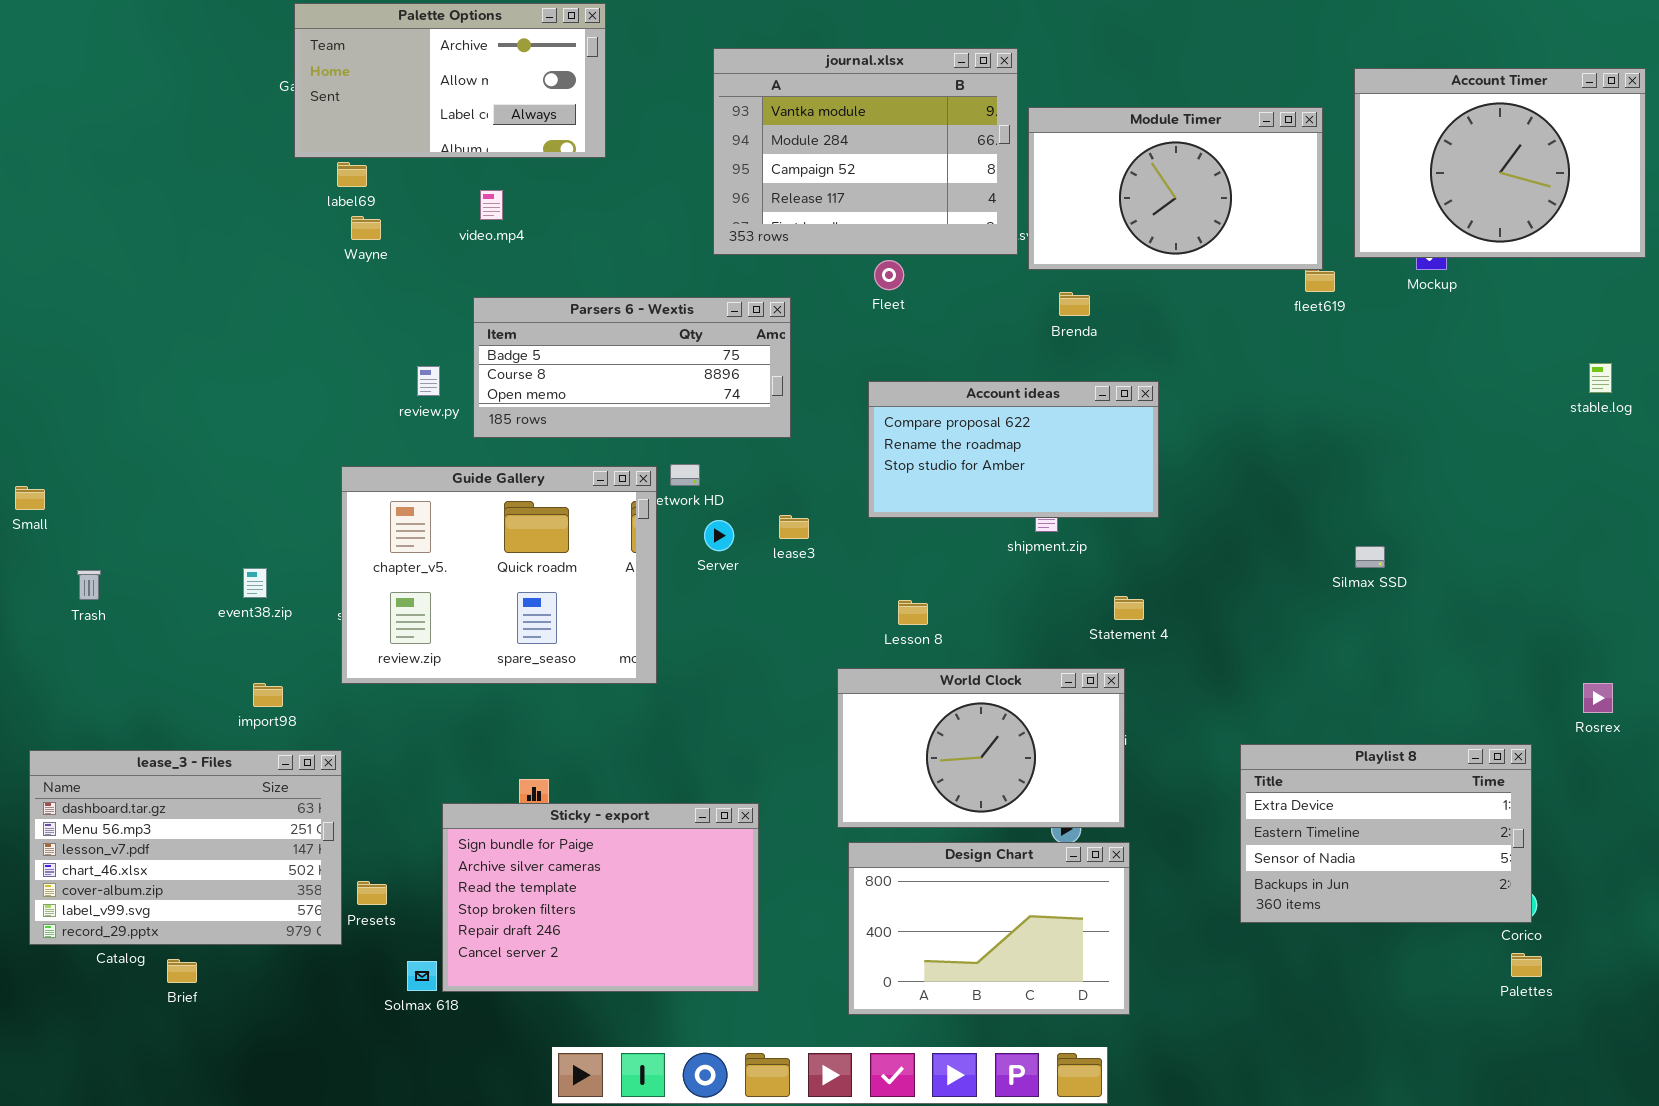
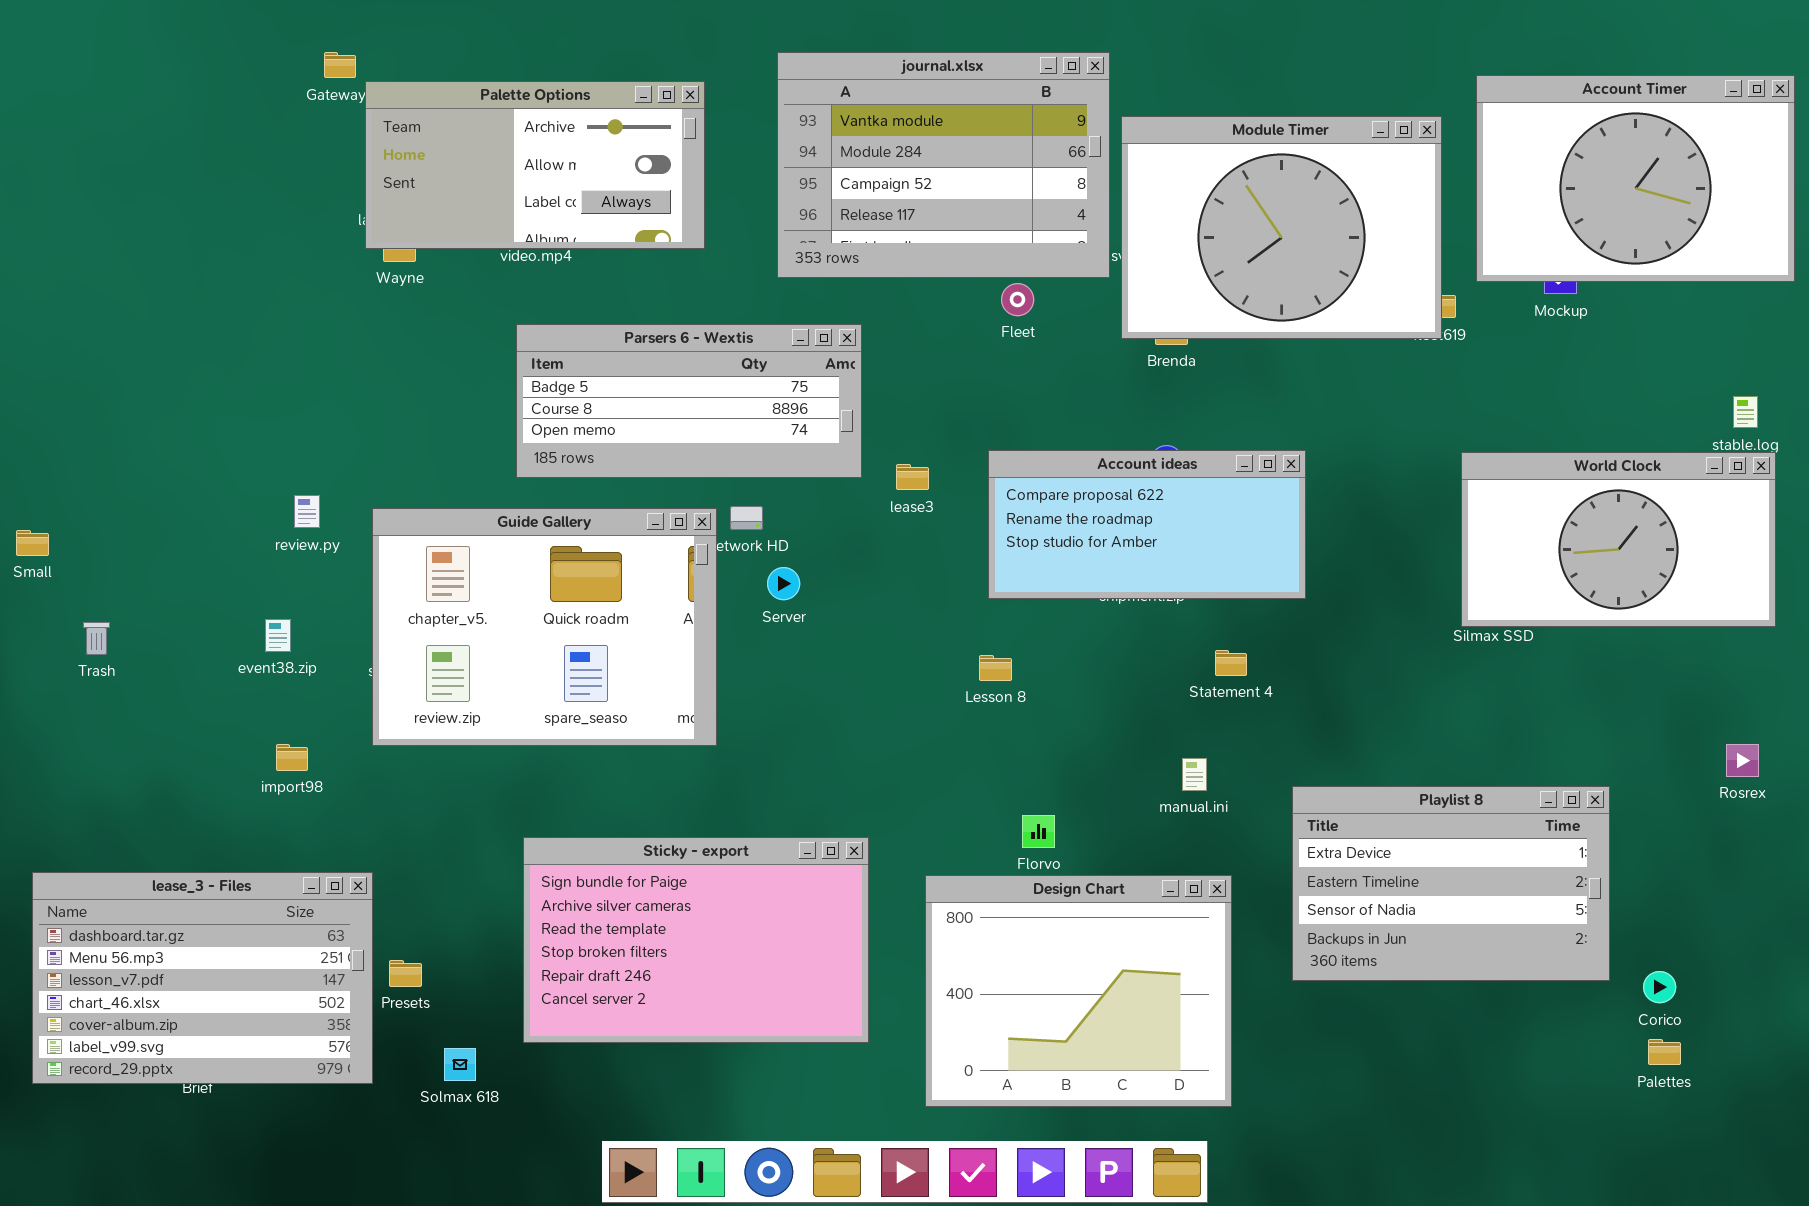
Palette Options: [294,3,606,158] -> [365,81,705,249], moved
Module Timer: [1028,107,1323,270] -> [1121,116,1442,339], resized
Fleet: [874,260,904,290] -> [1001,283,1034,316], moved
review.py: [417,366,440,396] -> [294,495,320,528], moved
Account ideas: [868,381,1159,518] -> [988,450,1306,599], moved
lease3: [779,515,809,539] -> [896,464,929,490], moved
World Clock: [837,668,1125,828] -> [1461,452,1776,627], moved
Playlist 8: [1240,744,1532,923] -> [1292,786,1610,981], moved
lease_3 - Files: [29,750,342,945] -> [32,872,373,1084], moved
Sticky - export: [442,803,759,992] -> [523,837,869,1043], moved
Design Chart: [848,842,1130,1015] -> [925,875,1232,1107], resized

